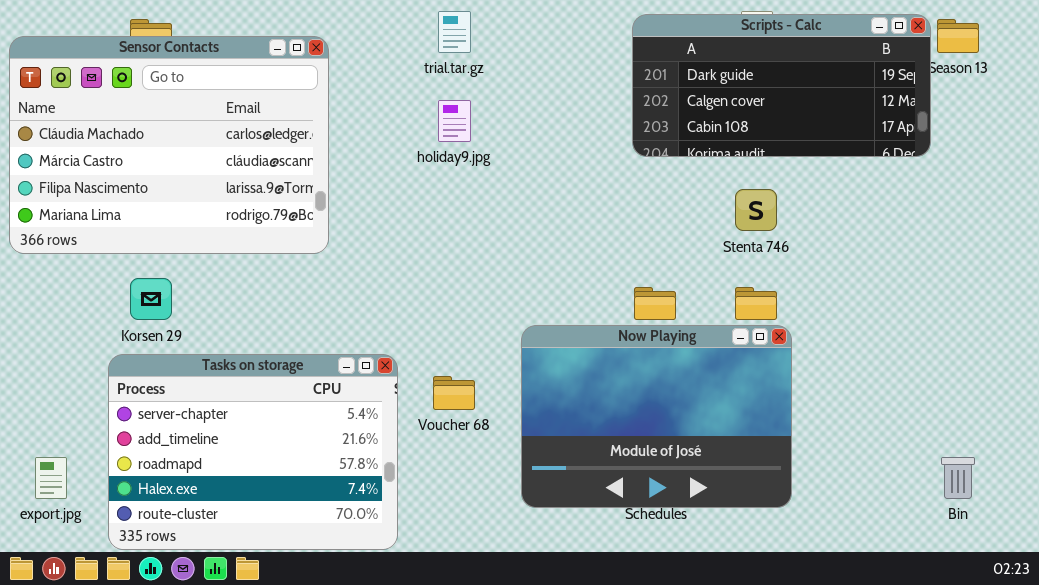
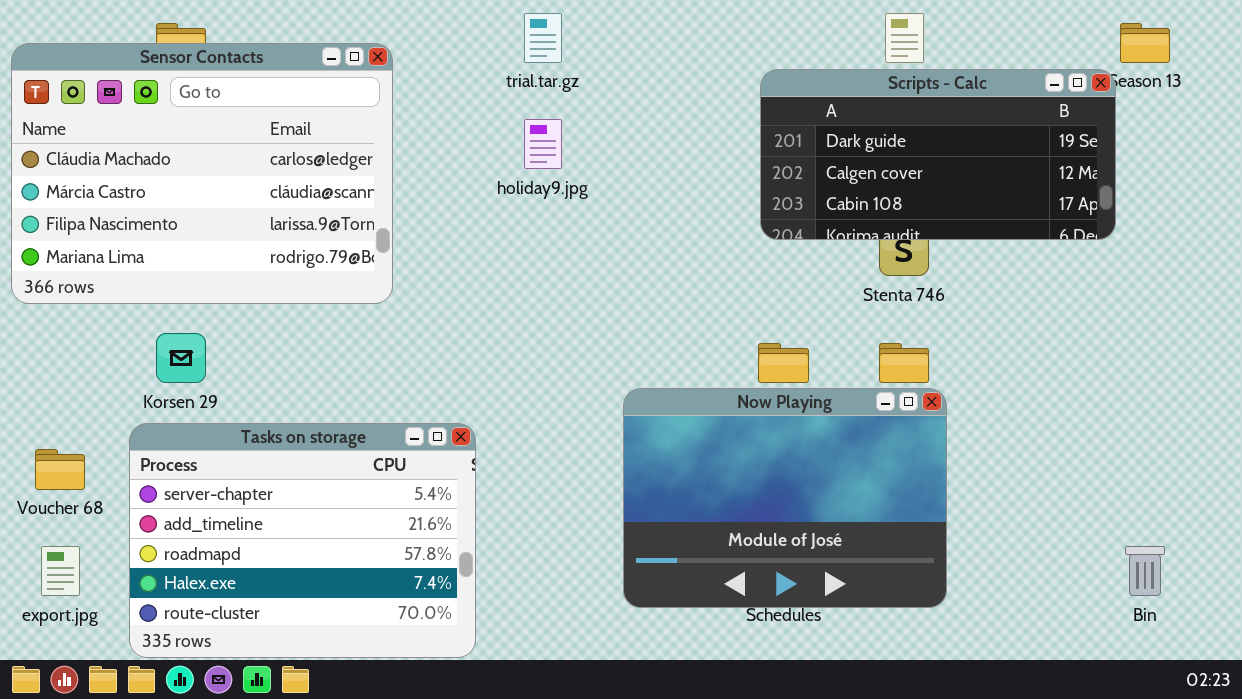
Scripts - Calc: [632,14,931,157] -> [760,69,1116,240], moved
Voucher 68: [433,376,475,410] -> [35,449,85,490], moved

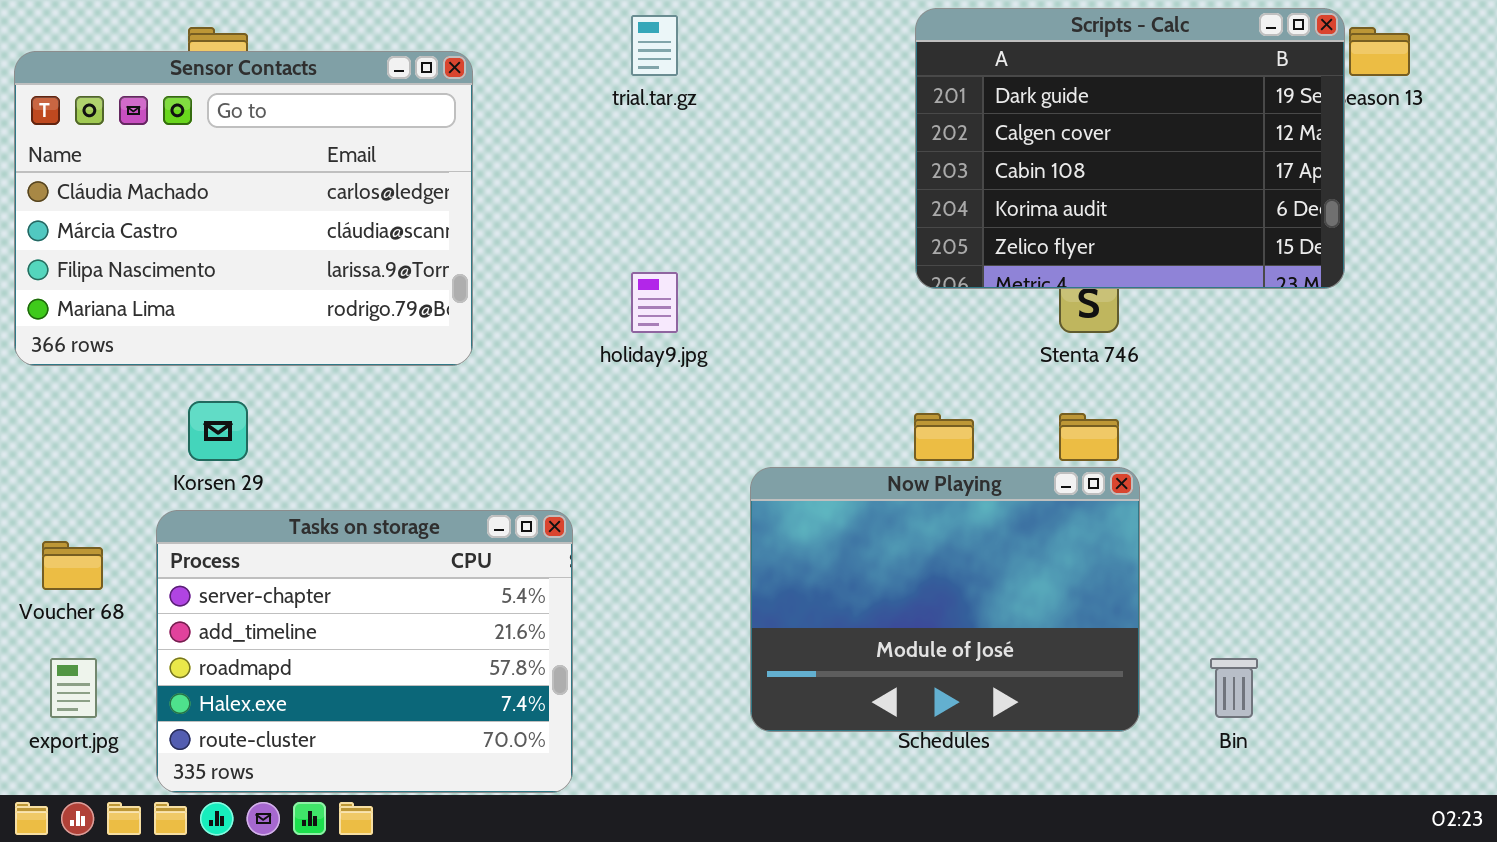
Scripts - Calc: [760,69,1116,240] -> [915,8,1345,289], resized
holiday9.jpg: [524,119,562,169] -> [631,272,678,333], moved
Bin: [1125,546,1165,596] -> [1210,658,1258,718], moved

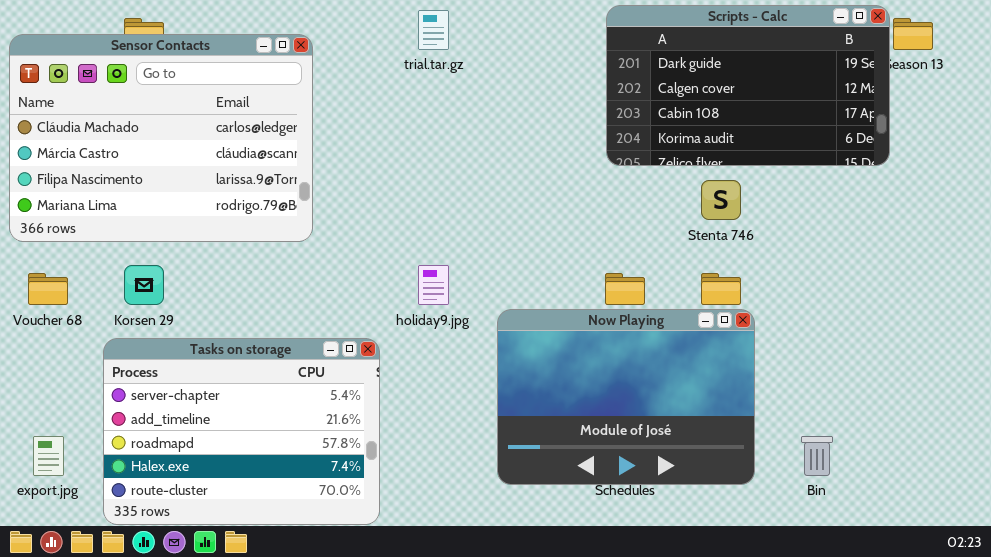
Scripts - Calc: [915,8,1345,289] -> [606,5,890,166], resized
holiday9.jpg: [631,272,678,333] -> [418,265,449,305], moved
Voucher 68: [42,541,103,590] -> [28,273,68,305], moved

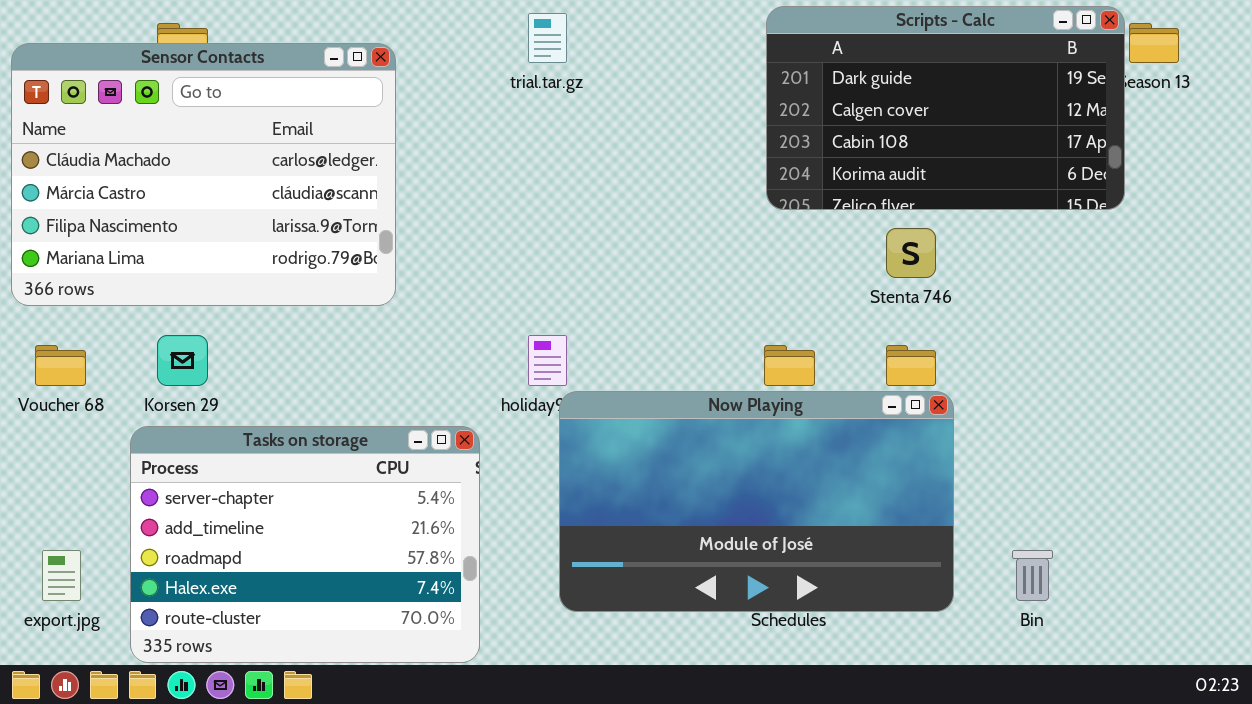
Now Playing: [497,309,755,485] -> [559,391,954,612], resized

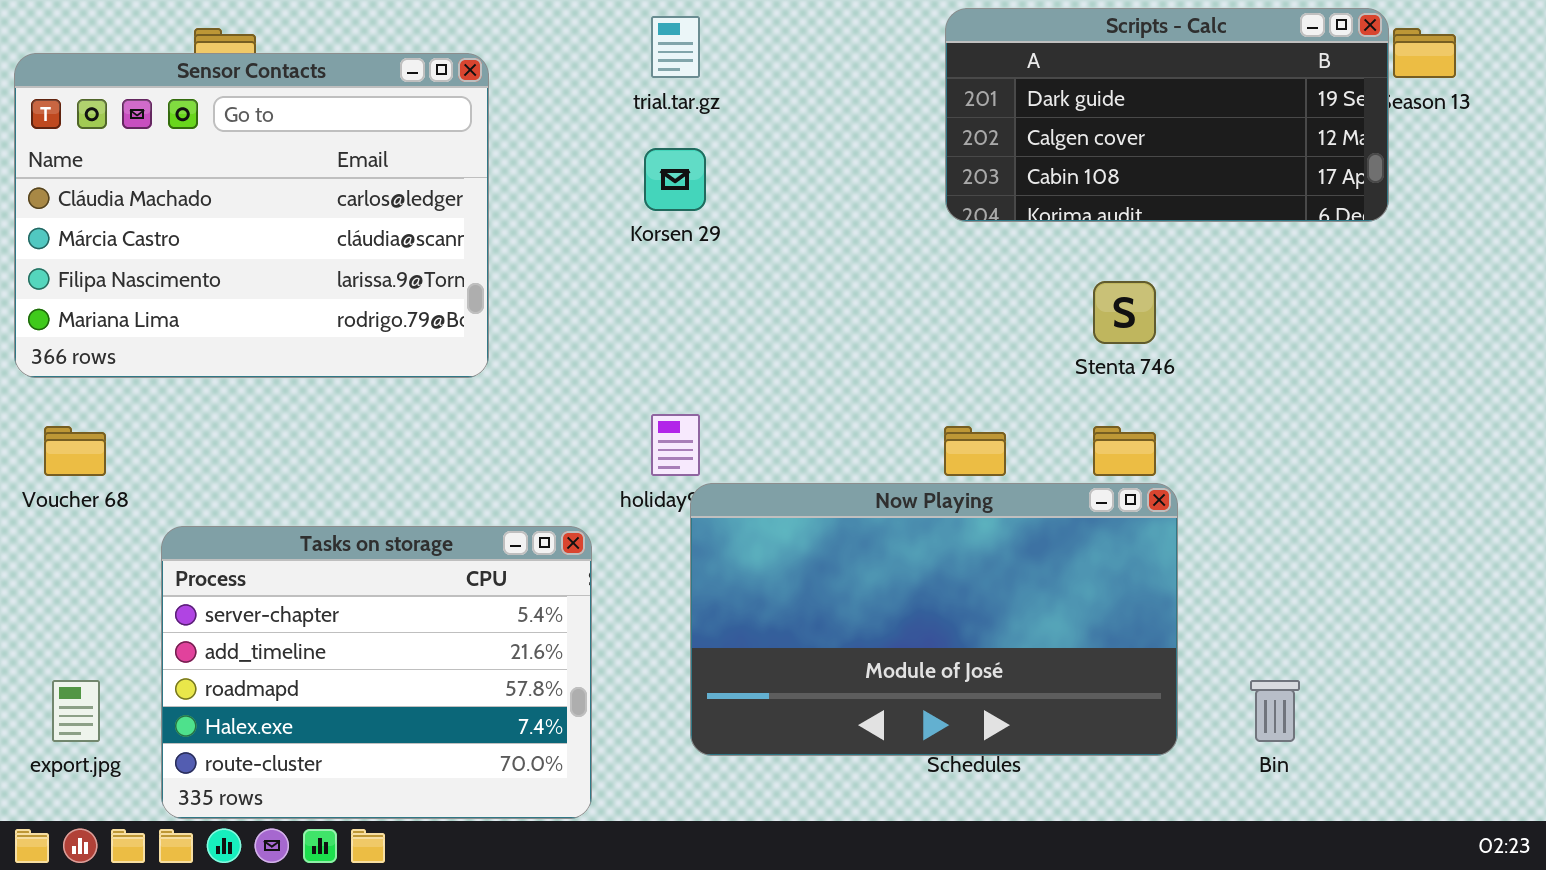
Scripts - Calc: [766,6,1125,210] -> [945,8,1389,222], resized
Korsen 29: [157,335,208,386] -> [644,148,706,211], moved

